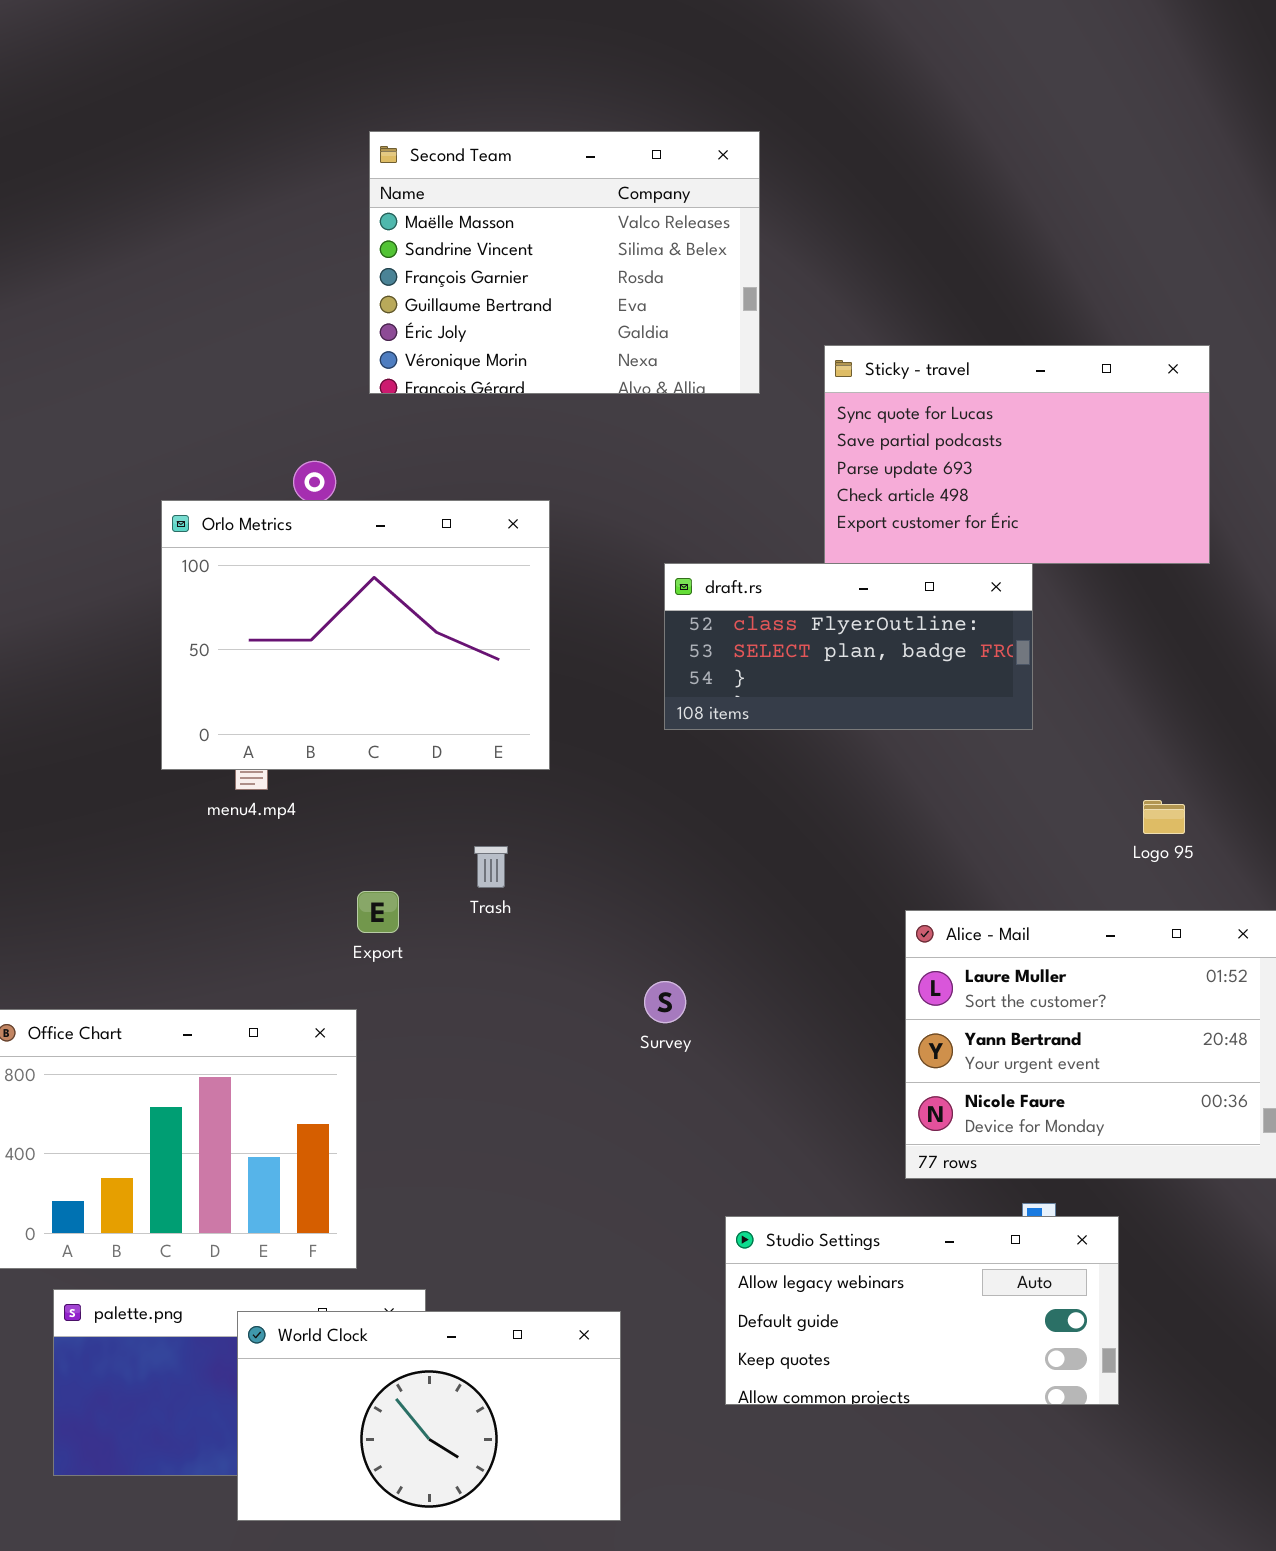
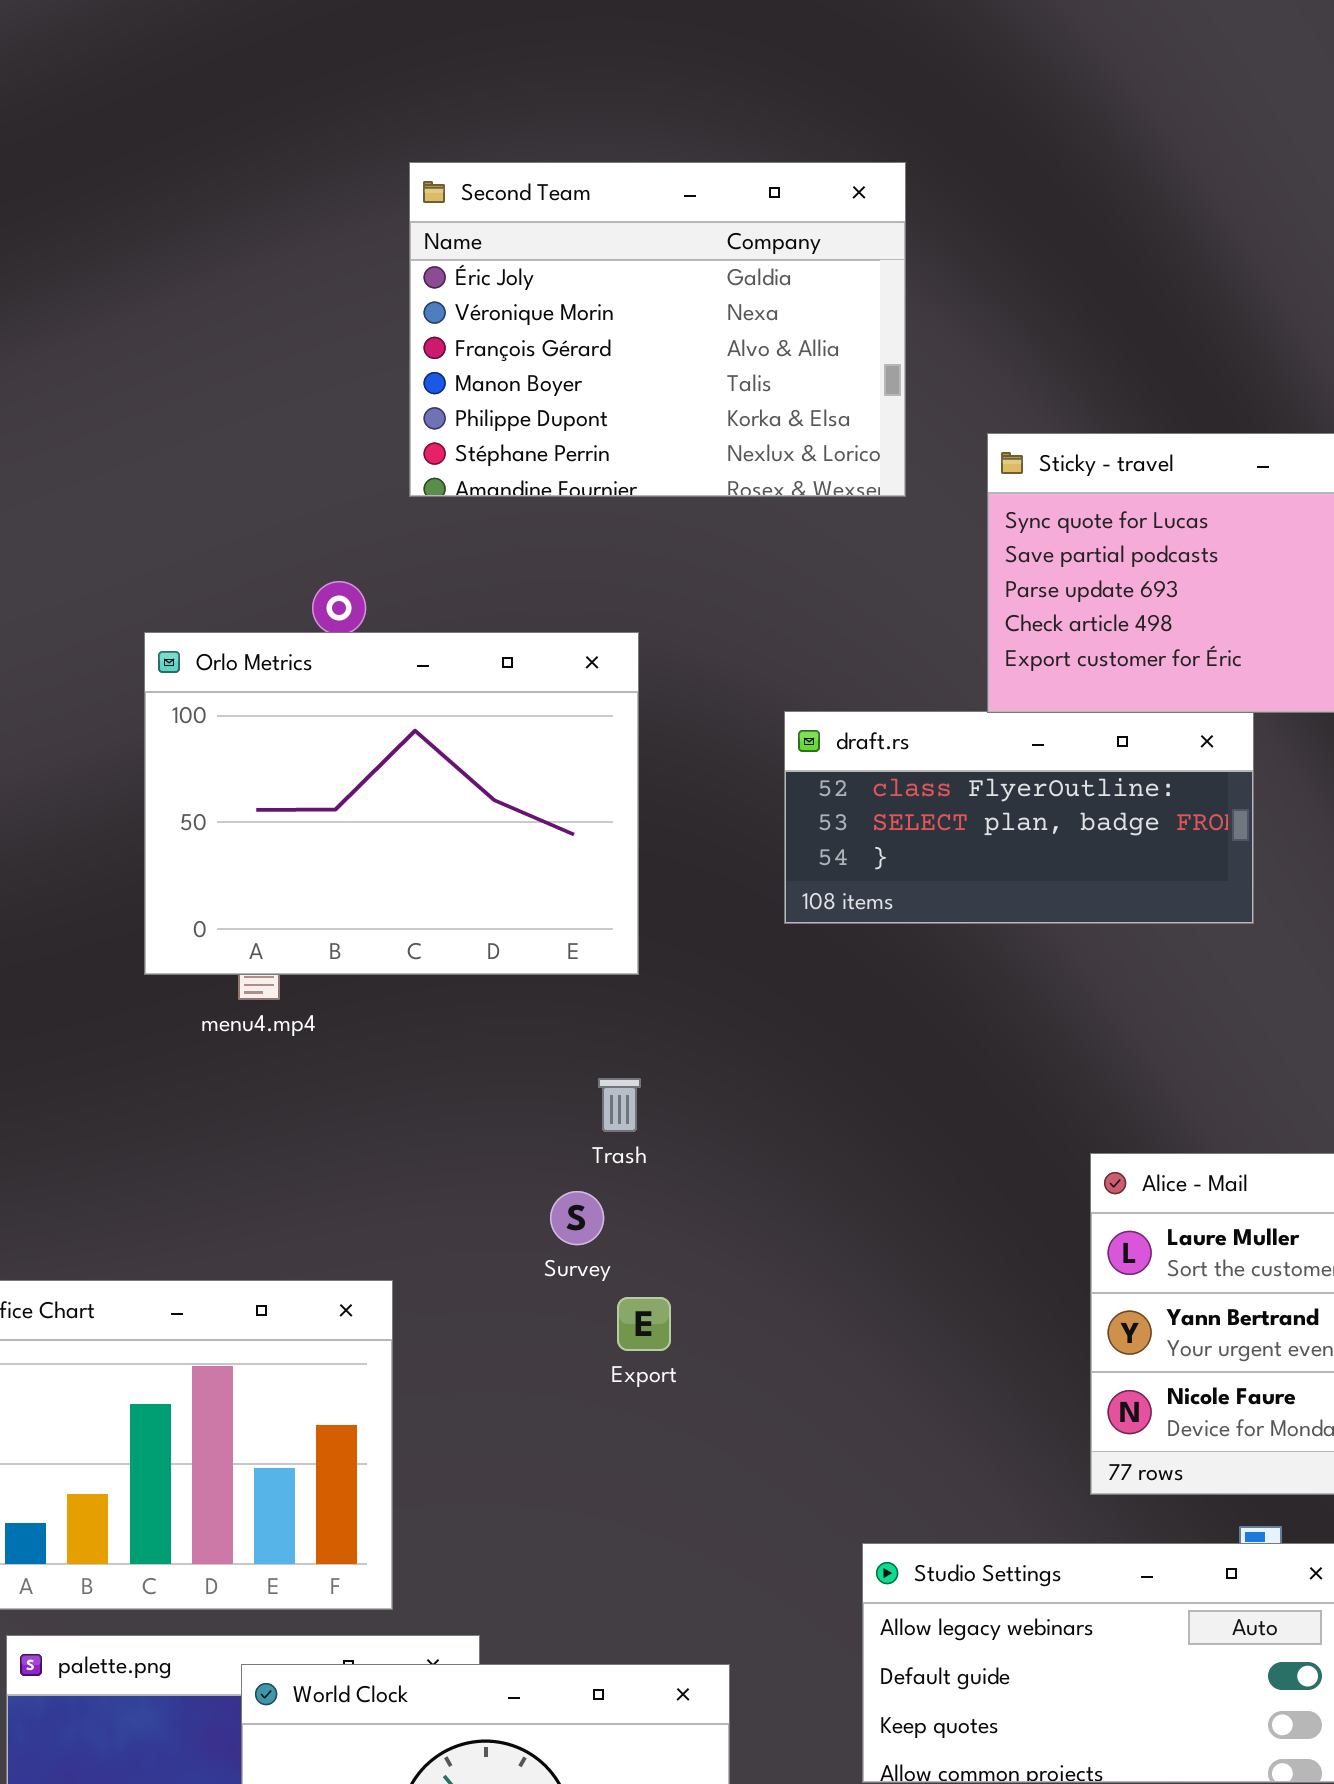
Second Team: [369,131,760,394] -> [409,162,906,497], scrolled down 4 rows
Trash: [474,846,508,888] -> [598,1078,641,1132], moved
Export: [357,891,399,933] -> [617,1297,671,1351], moved
Survey: [644,981,686,1023] -> [550,1191,604,1245], moved

